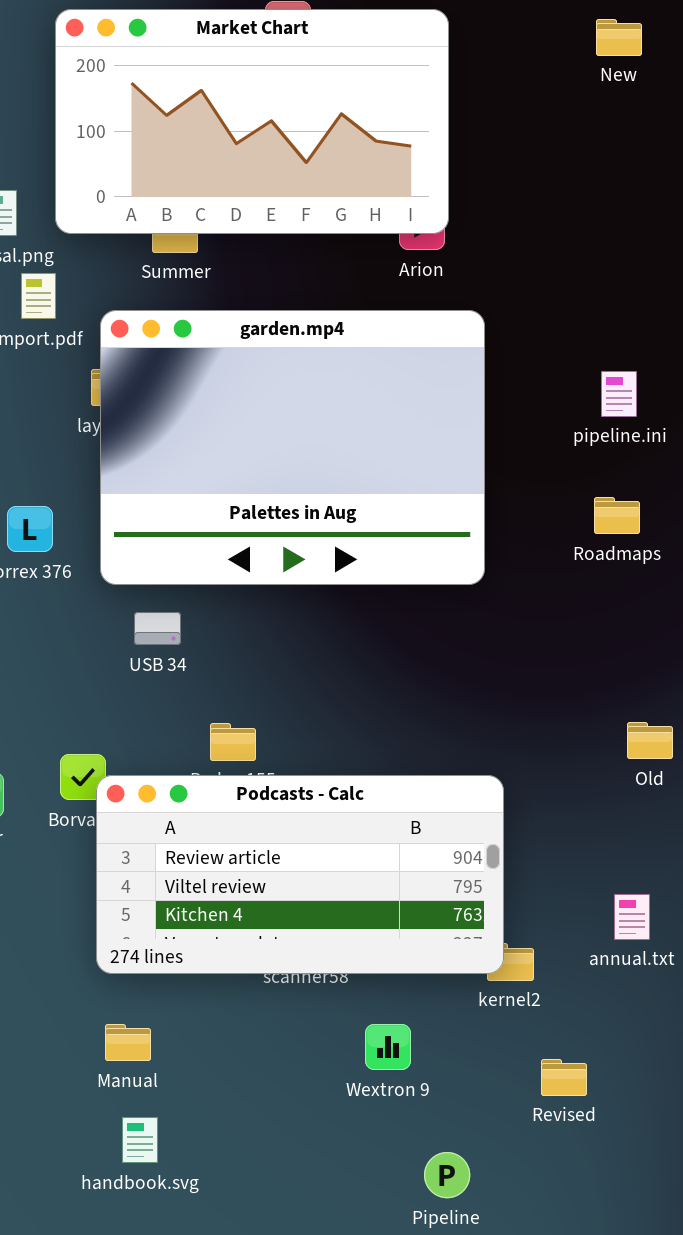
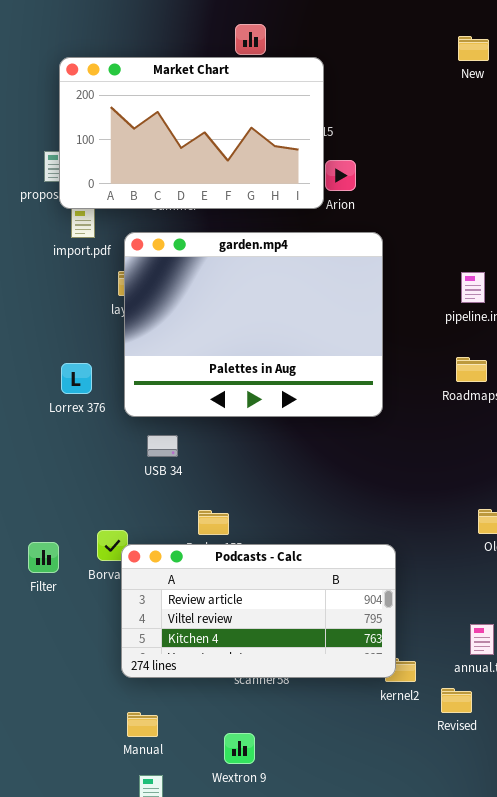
Market Chart: [55,9,449,234] -> [59,57,324,209], moved
Wextron 9: [365,1024,411,1070] -> [224,733,255,764], moved
Revised: [541,1059,587,1096] -> [441,688,472,713], moved

